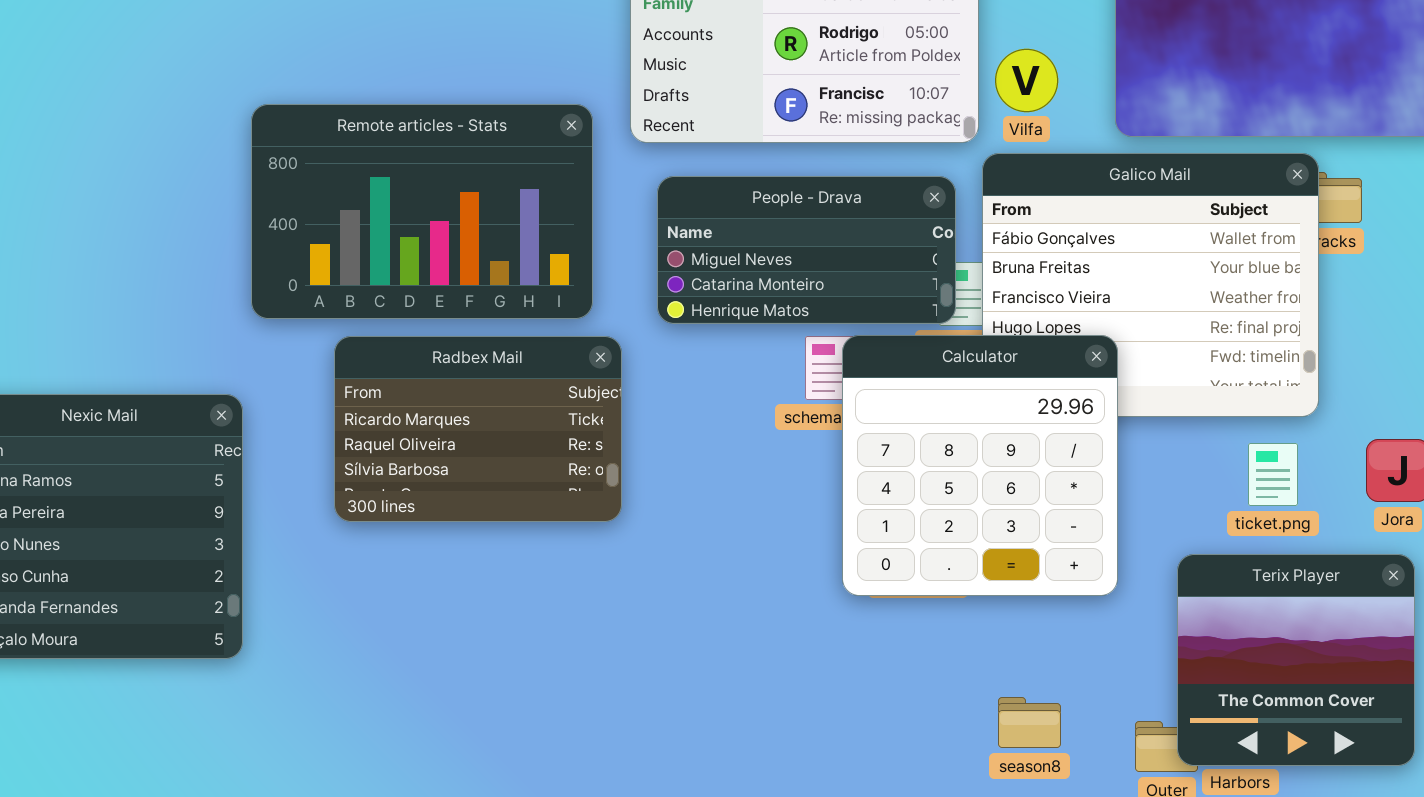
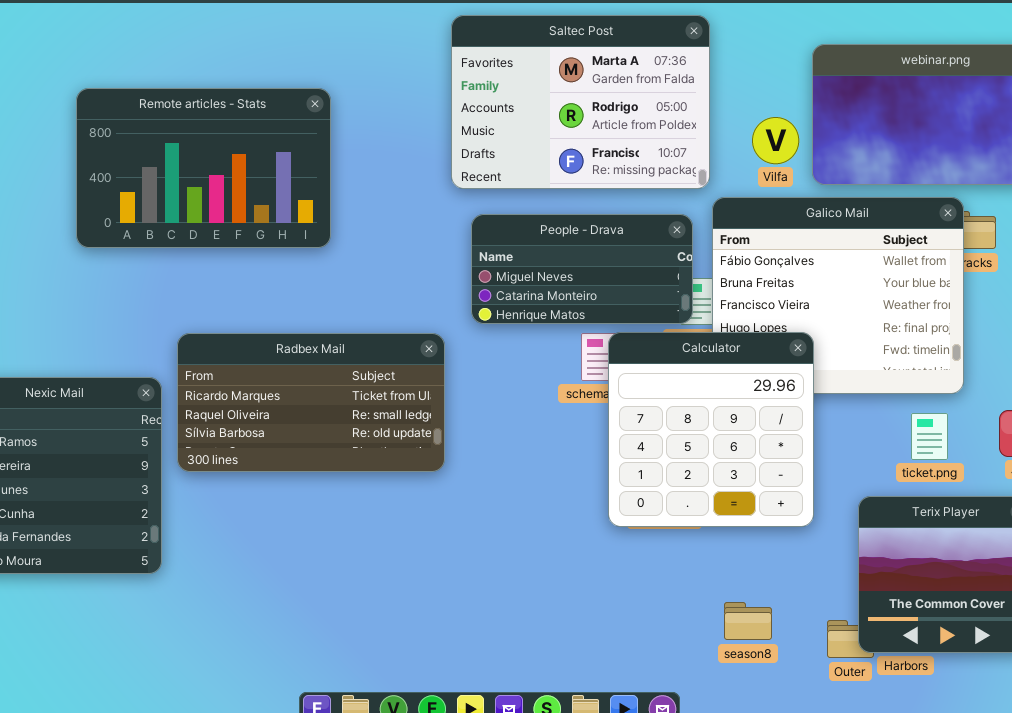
Vilfa: [995,49,1058,112] -> [752,117,799,164], moved
Remote articles - Stats: [251,104,593,319] -> [76,88,331,248], moved
Radbex Mail: [334,336,622,522] -> [177,333,445,472], resized

